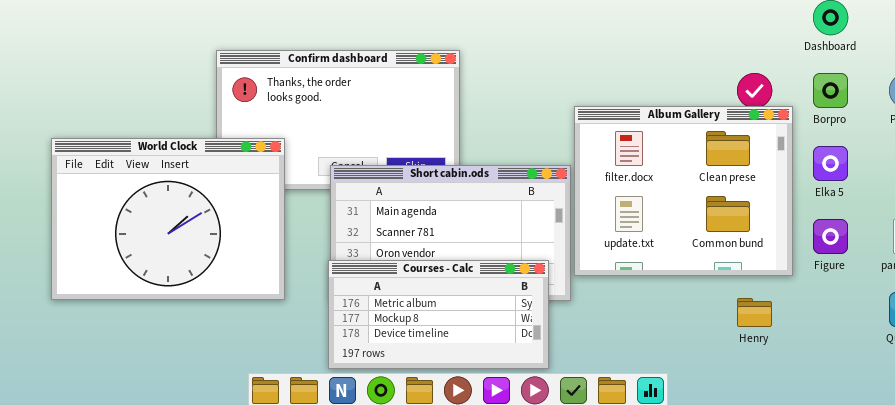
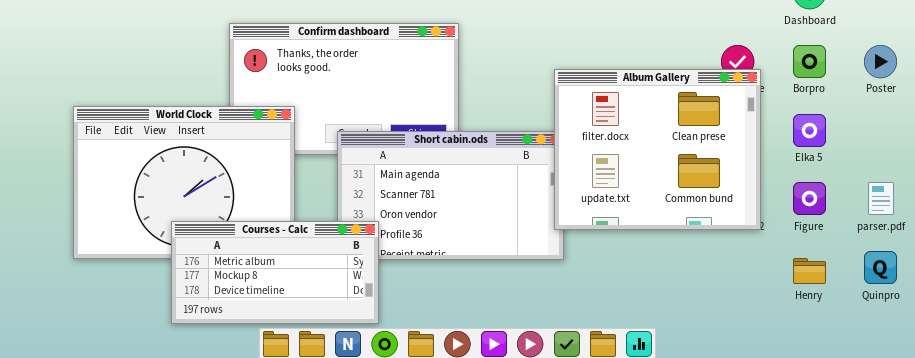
Album Gallery: [574,106,793,276] -> [554,69,761,230], moved
Courses - Calc: [328,260,549,369] -> [171,221,379,324], moved
Henry: [737,298,772,327] -> [793,258,826,284], moved

